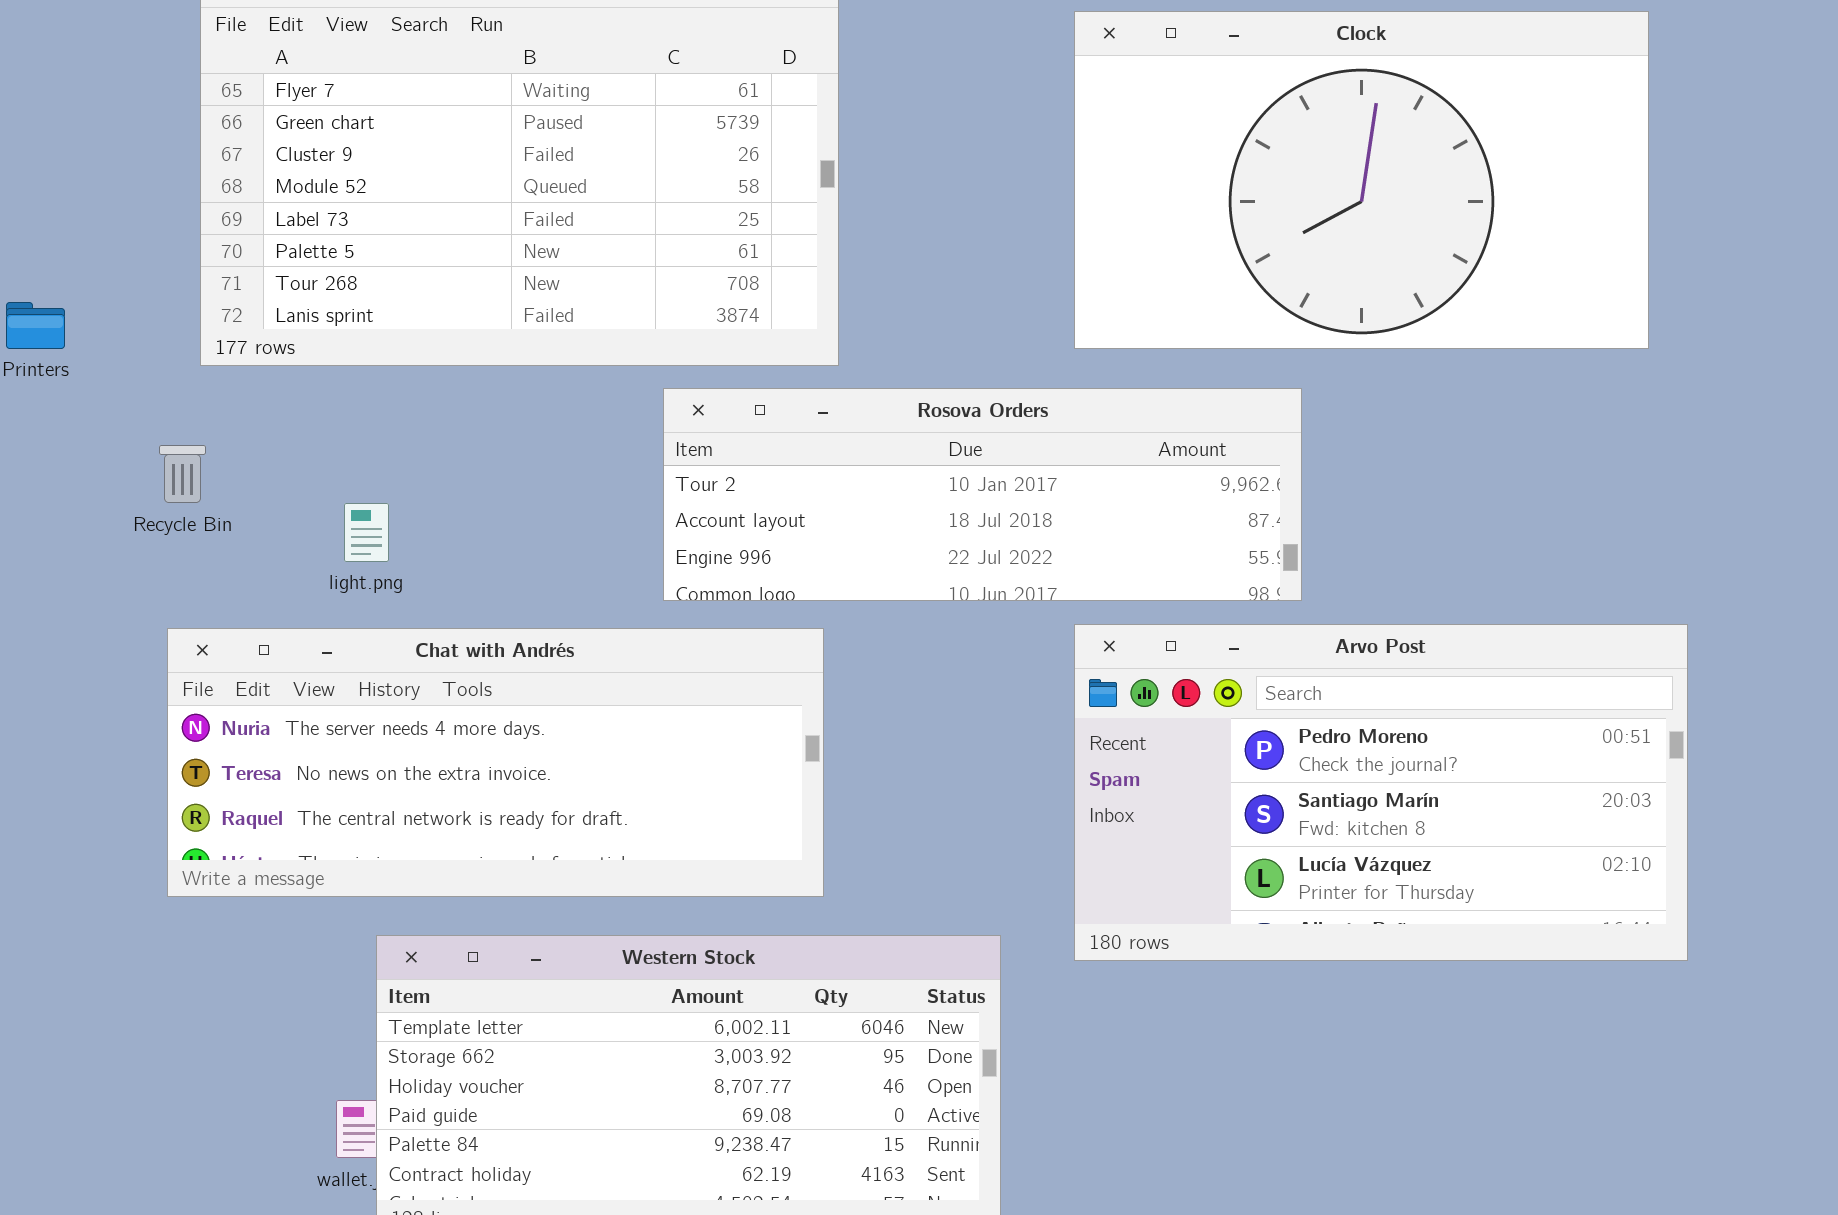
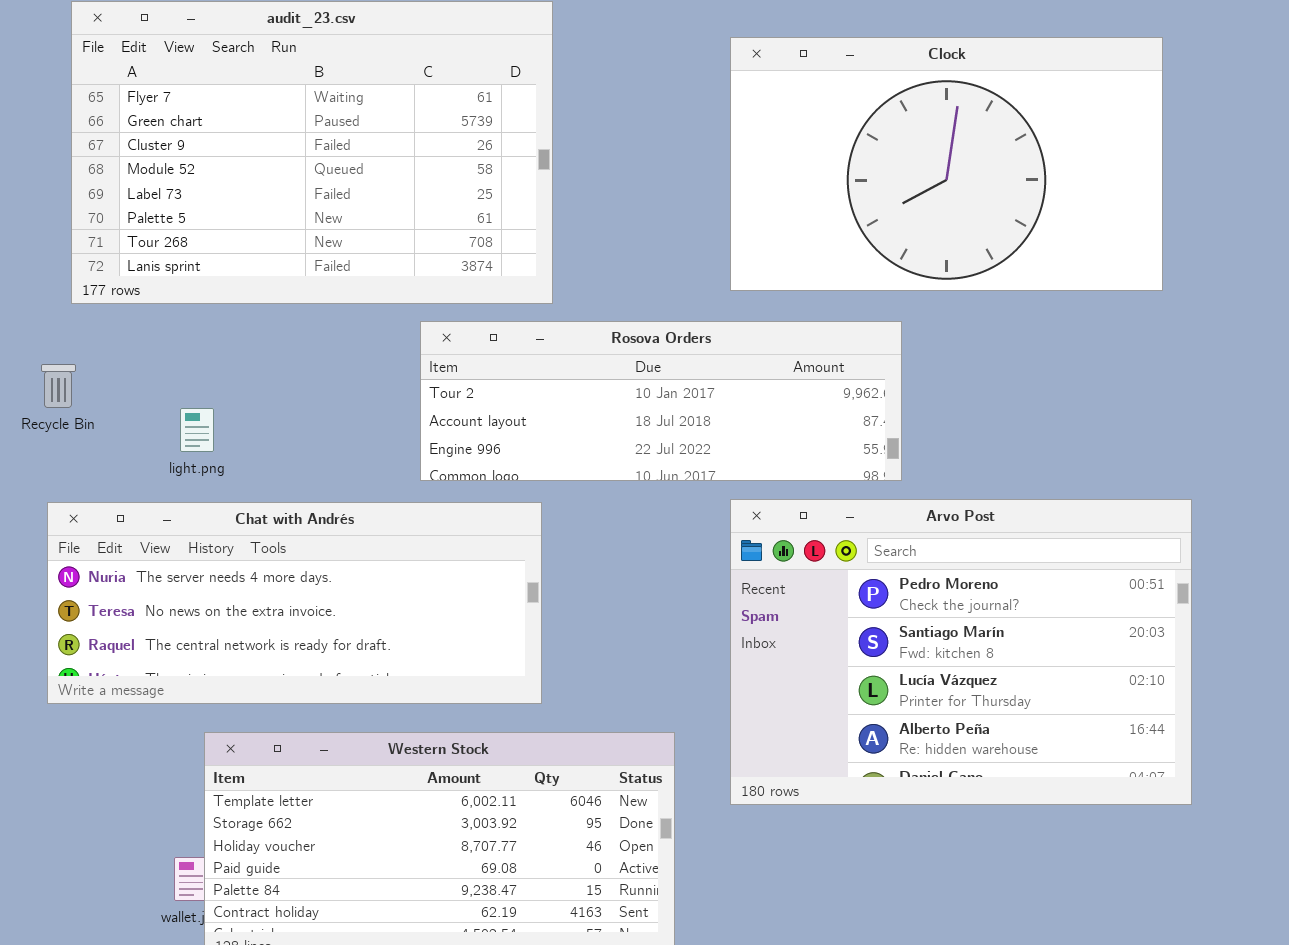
Arvo Post: [1074,624,1688,961] -> [730,499,1192,805], resized

